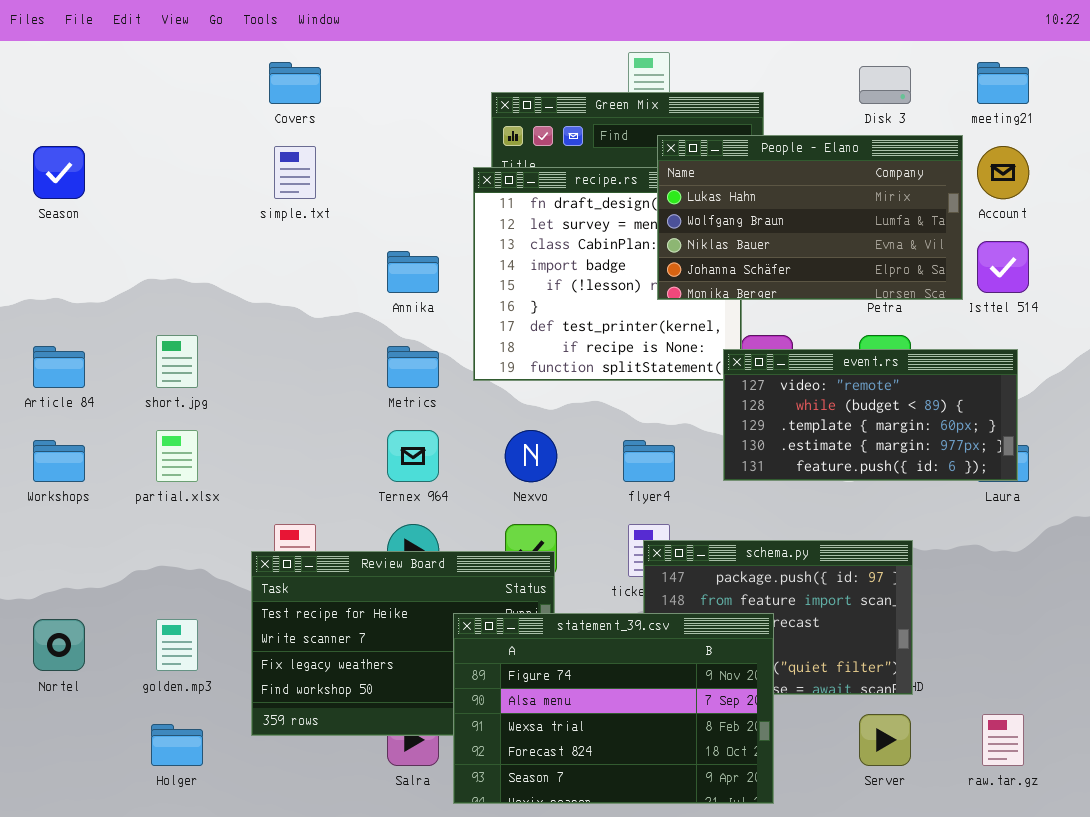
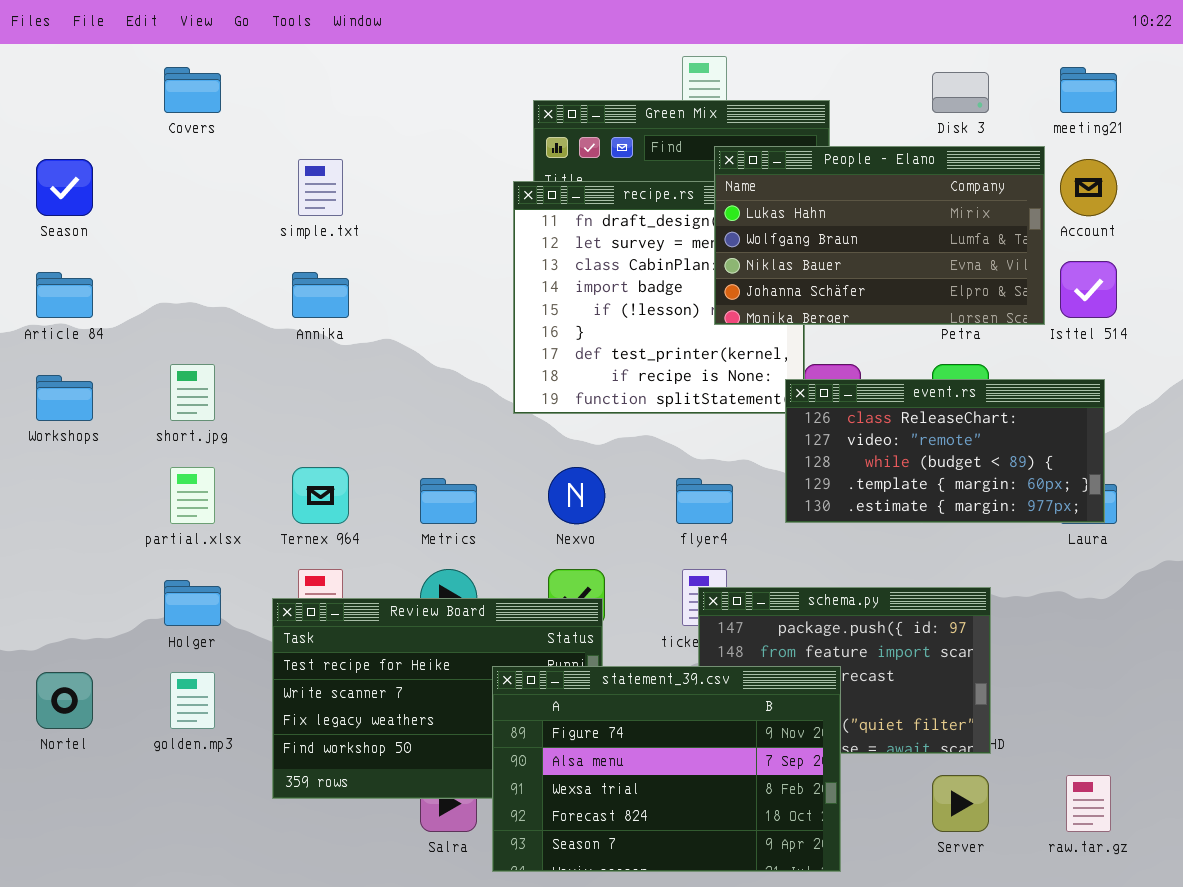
Covers: [269,62,321,104] -> [164,67,221,113], moved
Annika: [387,251,439,293] -> [292,272,349,318], moved
Article 84: [33,346,85,388] -> [36,272,93,318], moved
Metrics: [387,346,439,388] -> [420,478,477,524], moved
event.rs: [723,349,1018,481] -> [785,379,1105,523], scrolled up 1 row
Ternex 964: [387,430,439,482] -> [292,467,349,524], moved
Workshops: [33,440,85,482] -> [36,375,93,421], moved
Holger: [151,724,203,766] -> [164,580,221,626], moved

